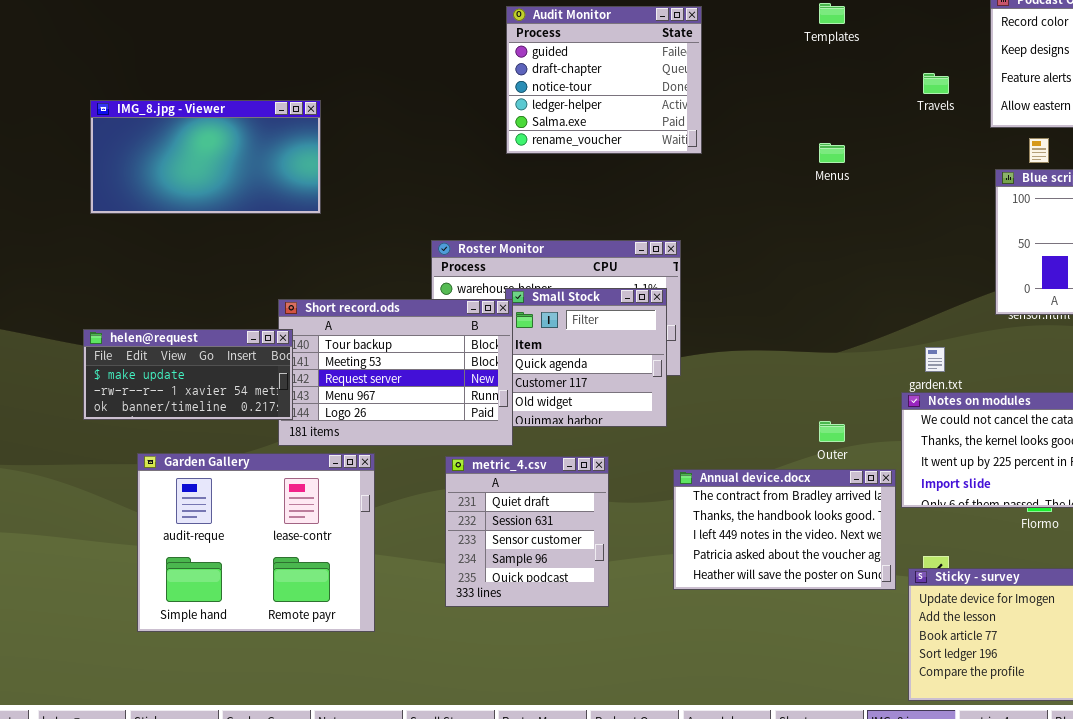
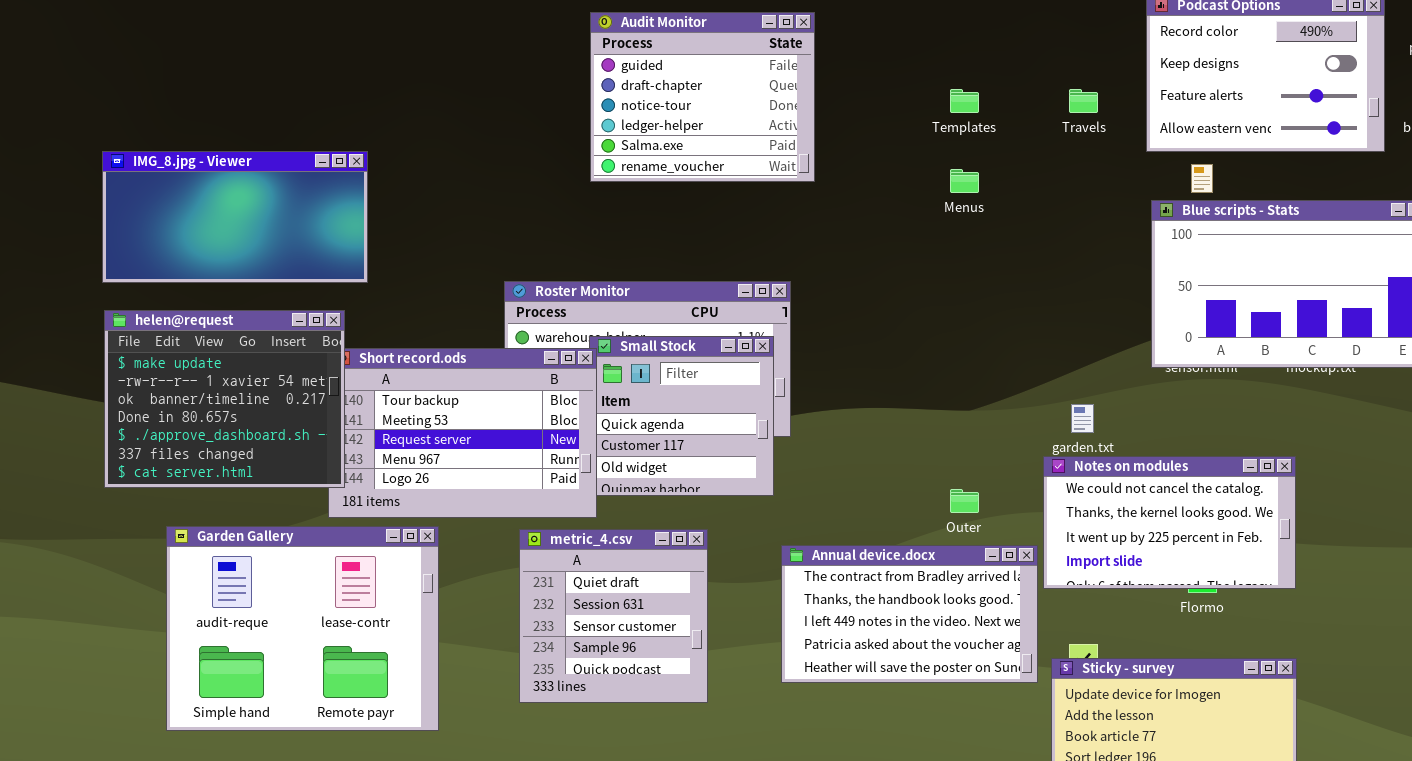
Templates: [819,3,845,24] -> [950,89,979,113], moved
IMG_8.jpg - Viewer: [90,100,321,214] -> [102,151,368,283], moved
helen@request: [83,329,293,420] -> [104,310,345,488], resized

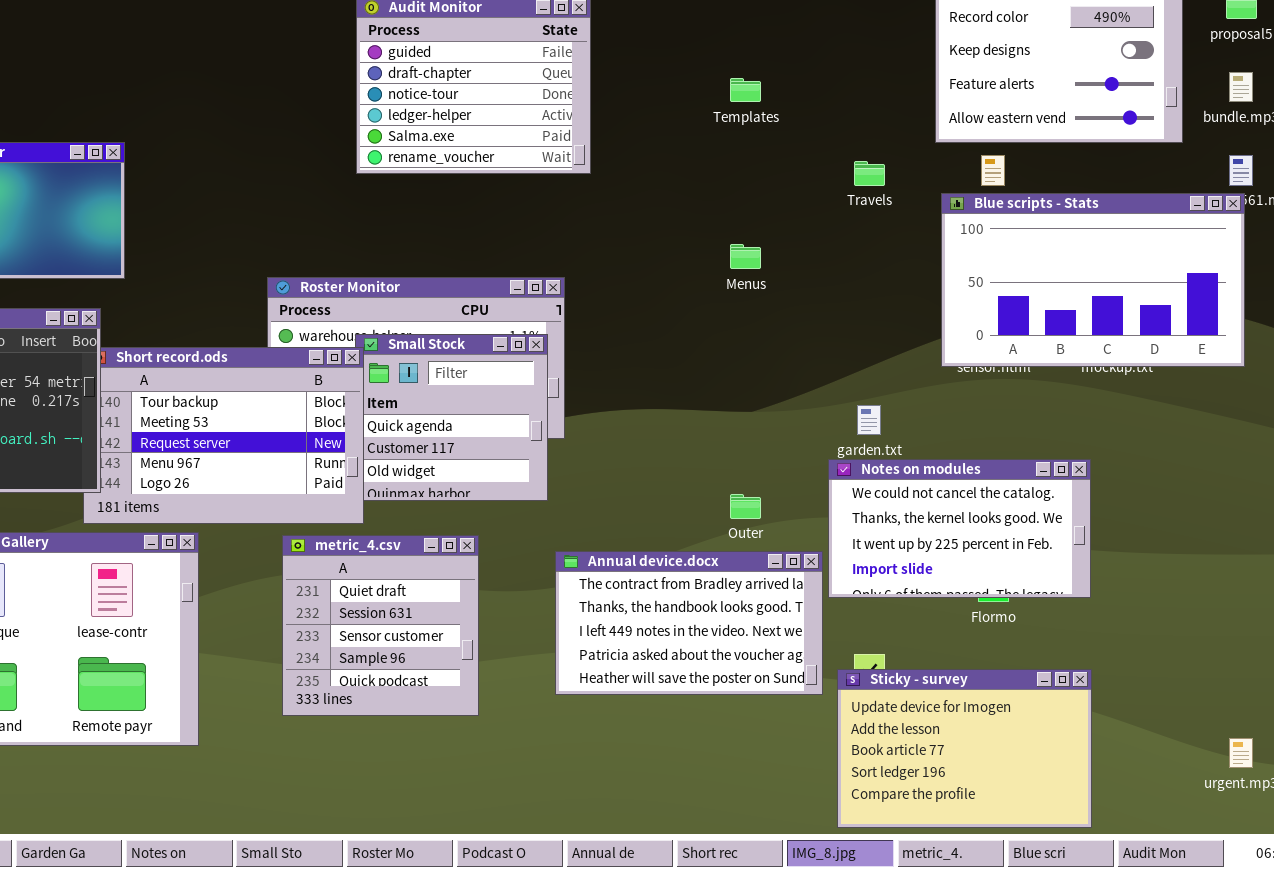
Travels: [1069,89,1098,113] -> [854,161,885,186], moved
Menus: [950,169,979,193] -> [730,244,761,269], moved

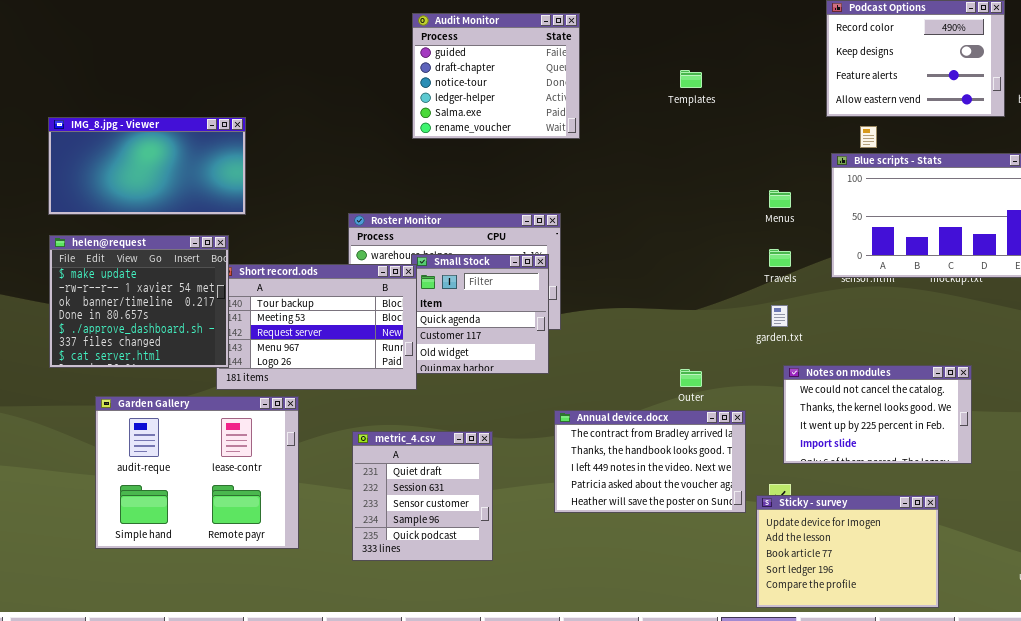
Travels: [854,161,885,186] -> [769,249,791,267], moved
Menus: [730,244,761,269] -> [769,190,791,208], moved
Notes on modules: [828,459,1091,598] -> [783,365,972,464], moved
metric_4.csv: [282,535,479,716] -> [352,431,493,561], moved

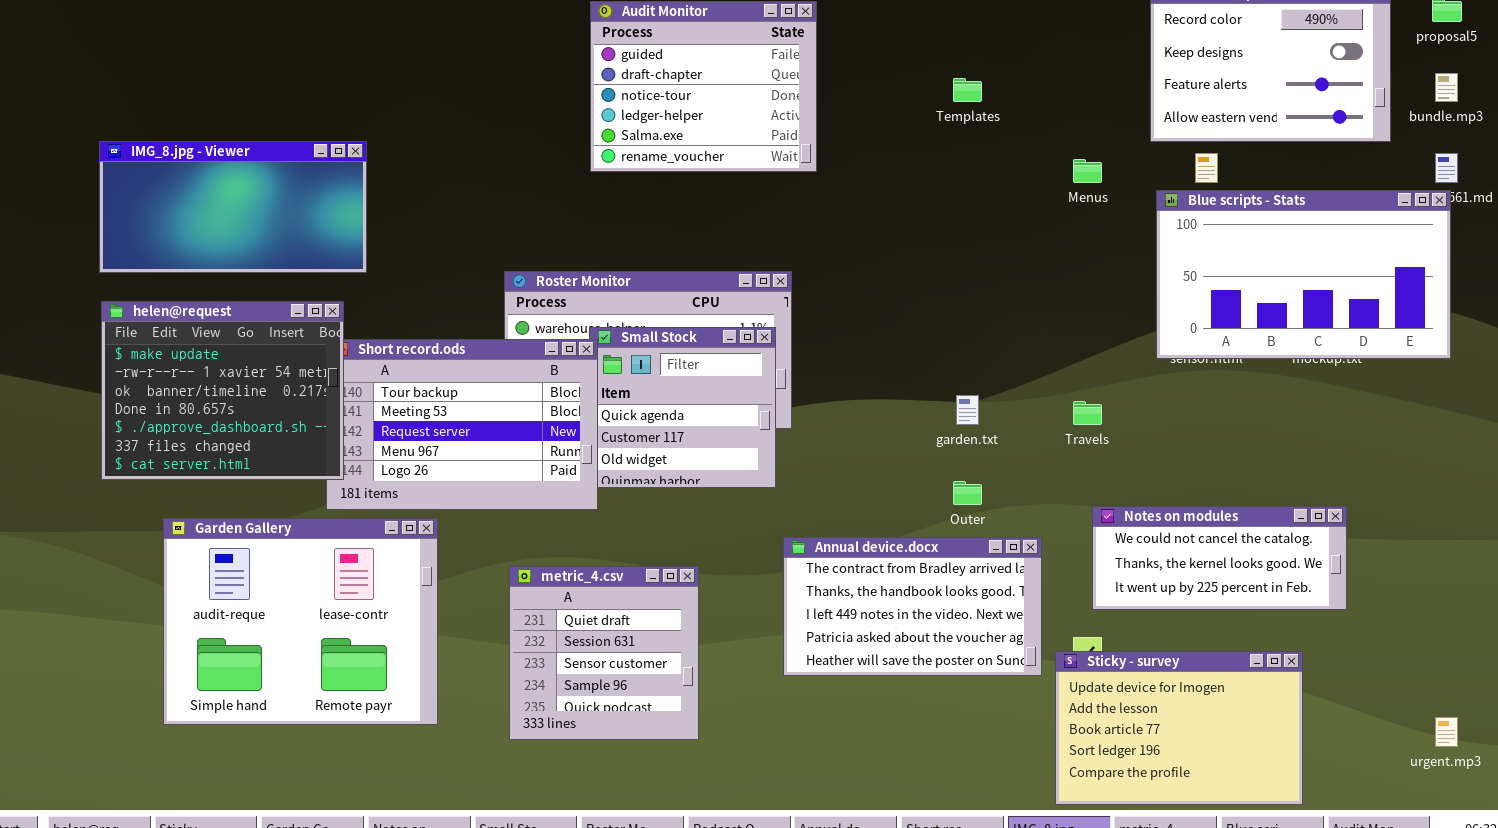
Menus: [769,190,791,208] -> [1073,159,1102,183], moved
Travels: [769,249,791,267] -> [1073,401,1102,425], moved
garden.txt: [771,305,788,327] -> [956,395,979,425], moved
Notes on modules: [783,365,972,464] -> [1092,506,1347,610], resized

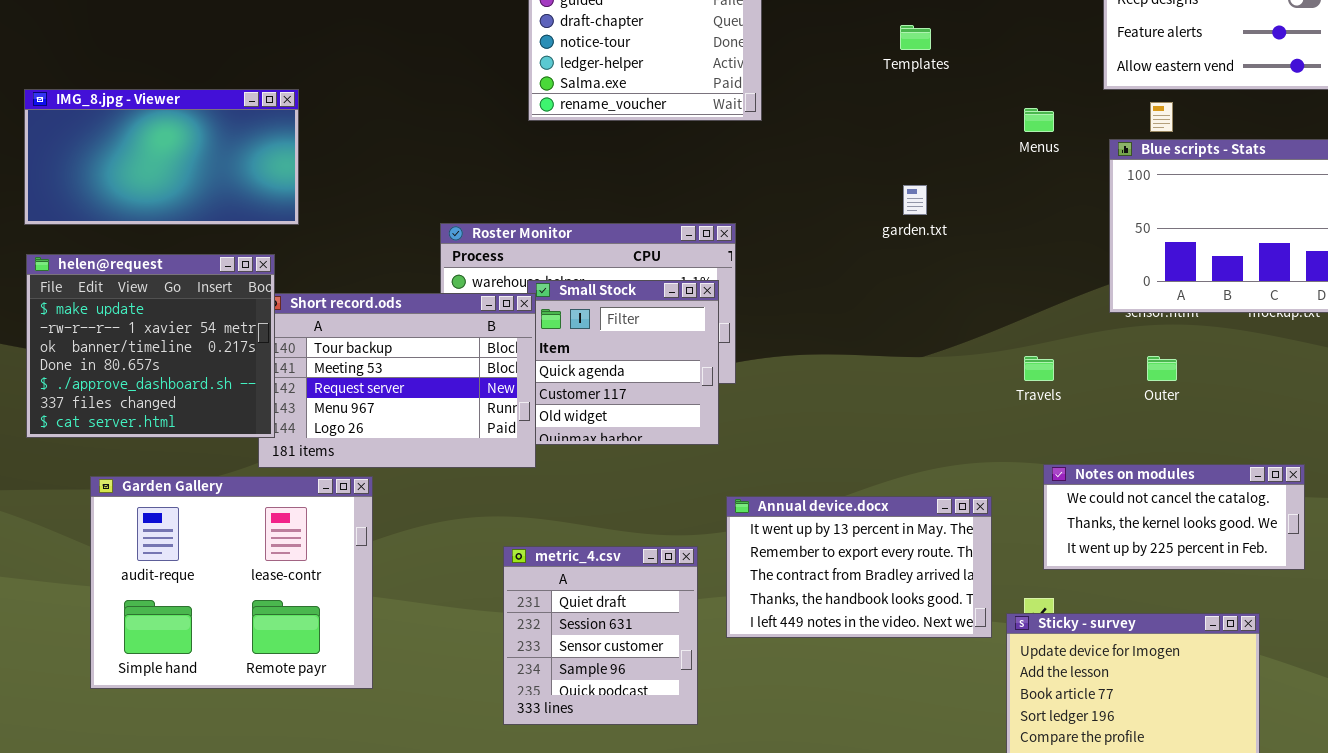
garden.txt: [956,395,979,425] -> [903,185,927,215], moved
Outer: [953,481,982,505] -> [1147,356,1177,381], moved
Annual device.docx: [783,537,1042,676] -> [726,496,992,638], scrolled up 2 rows
metric_4.csv: [509,566,699,740] -> [503,546,698,725], moved

